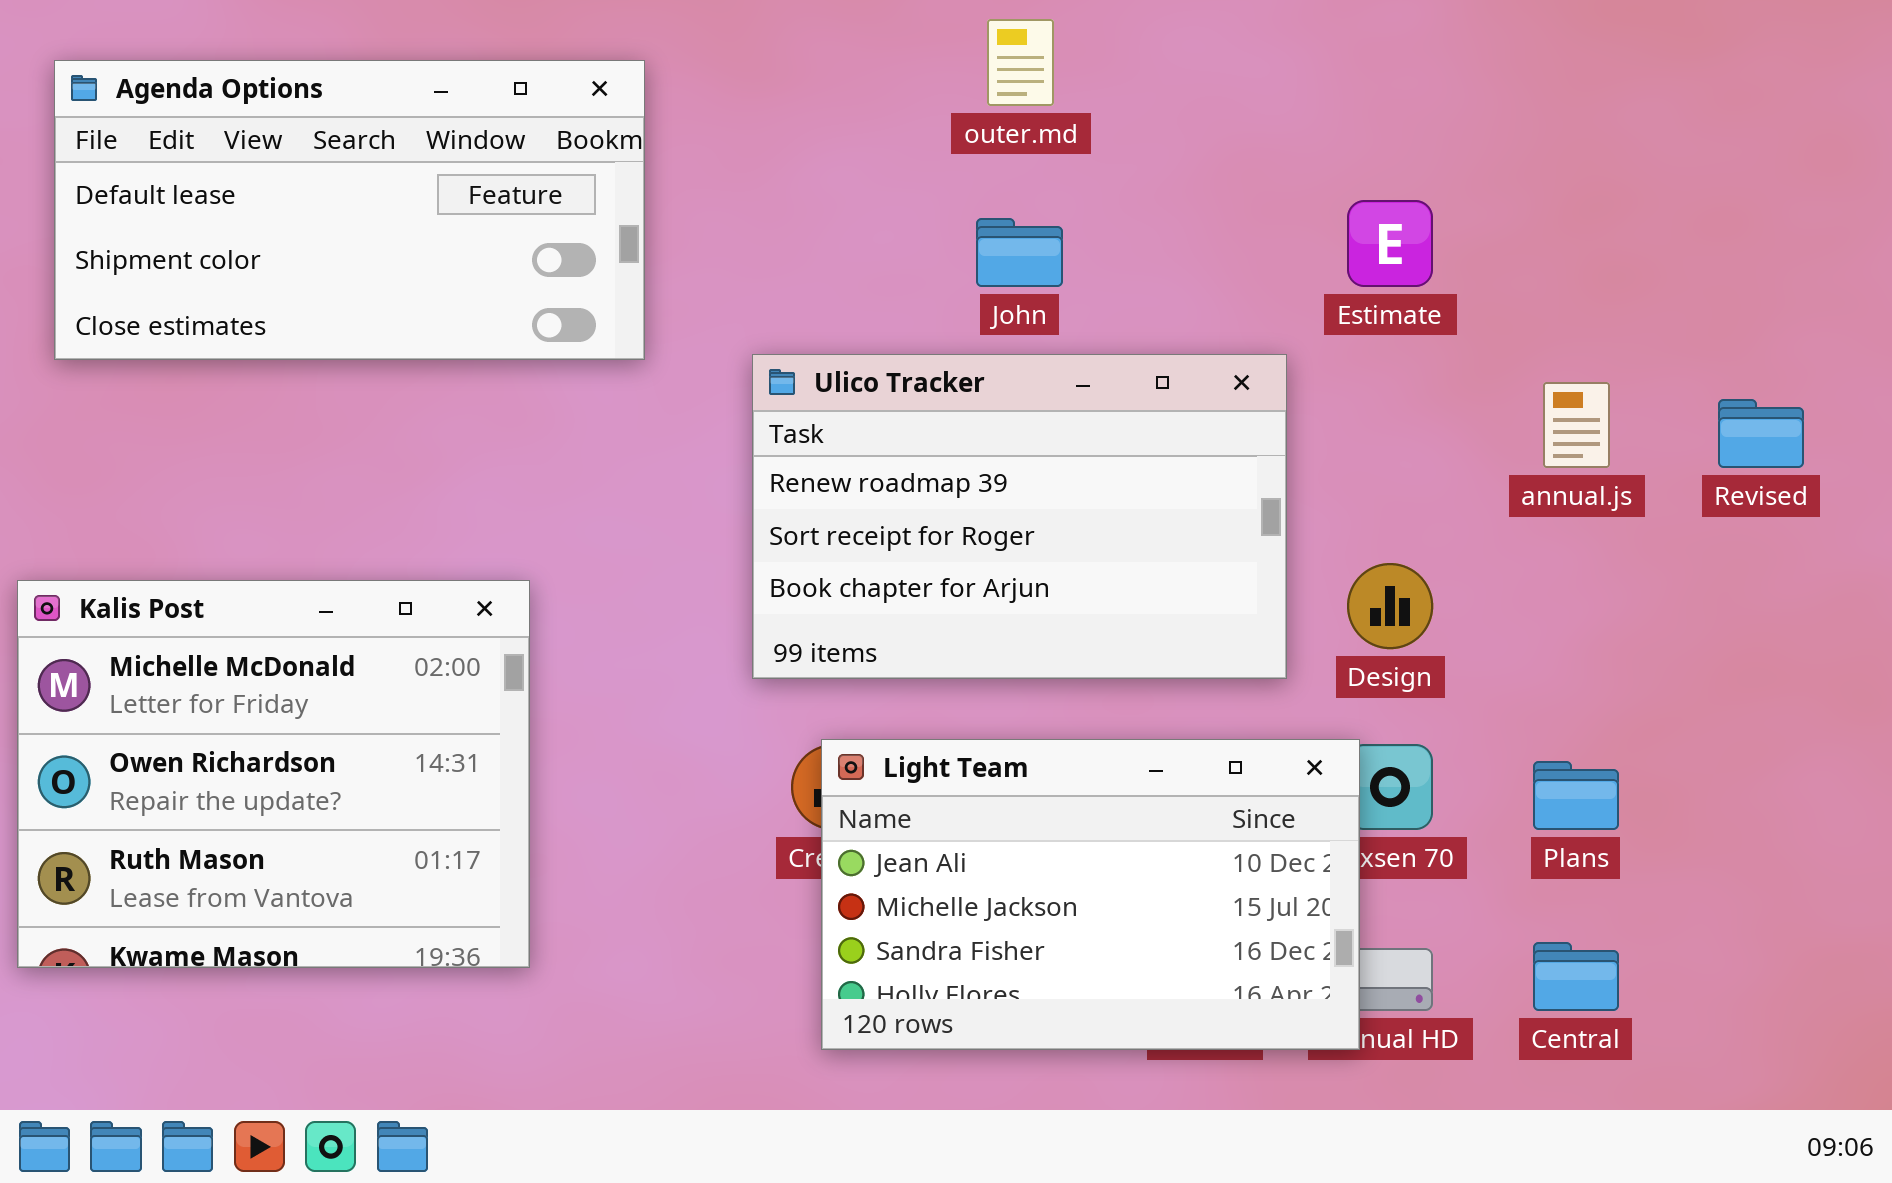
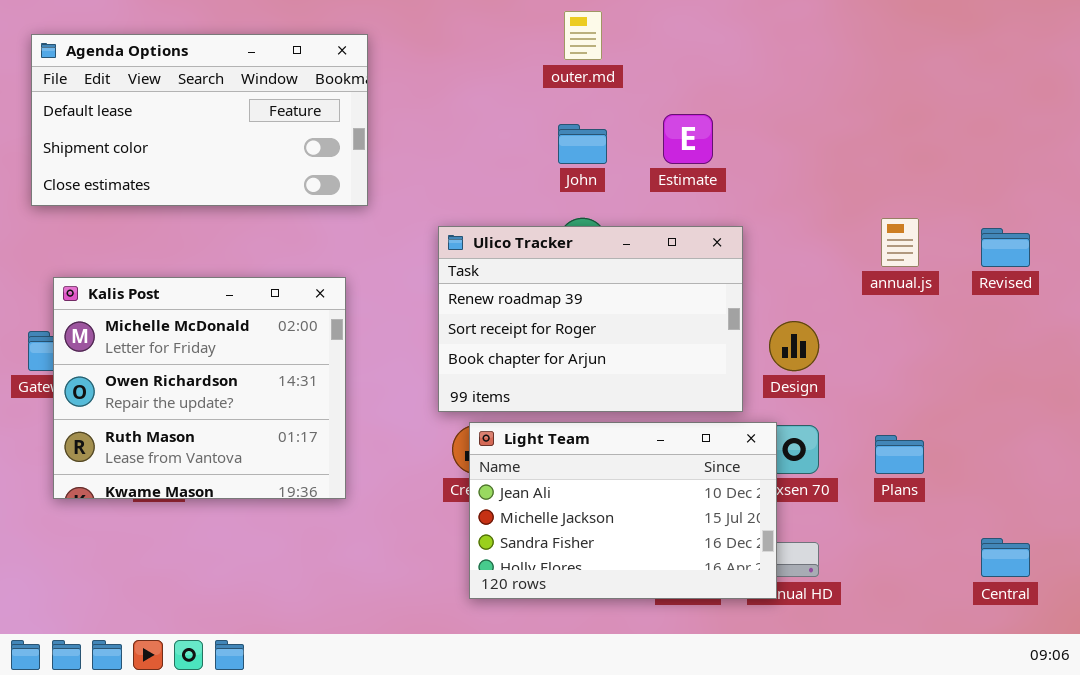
Estimate: [1347,200,1433,287] -> [663,114,713,164], moved
Ulico Tracker: [752,354,1287,679] -> [438,226,743,412], moved
Kalis Post: [17,580,530,968] -> [53,277,346,499], moved
Central: [1533,942,1619,1011] -> [981,538,1030,577], moved

